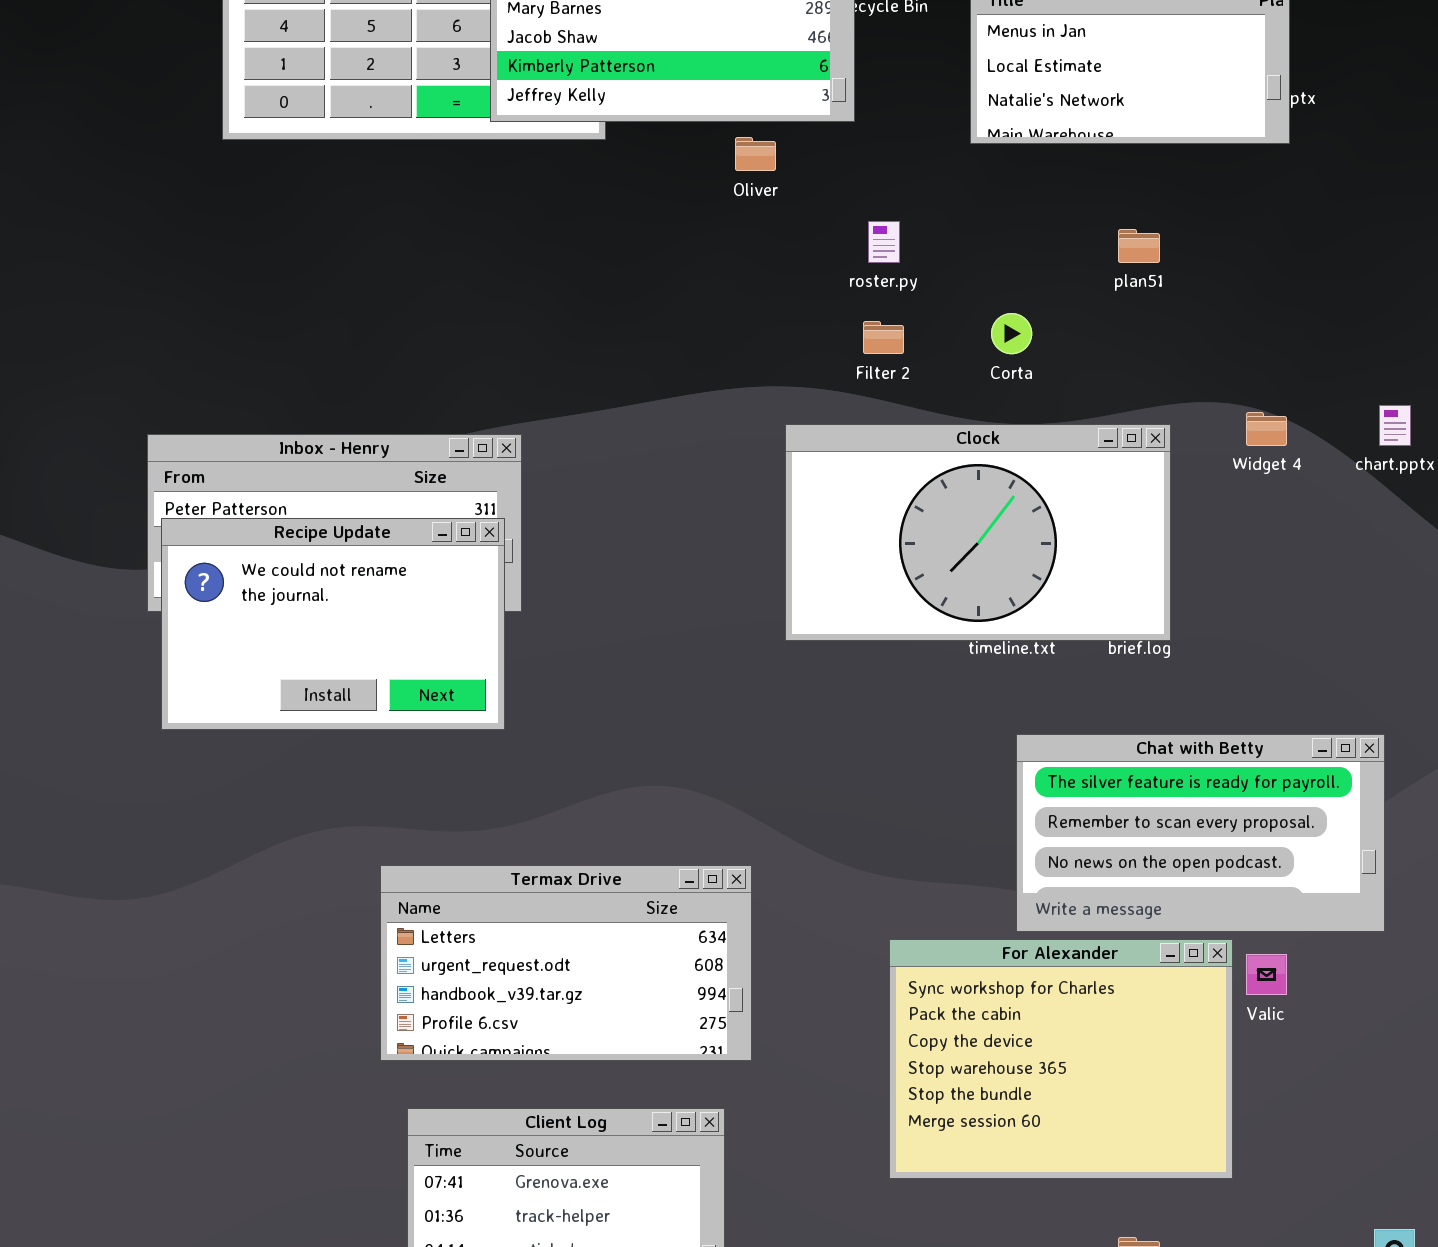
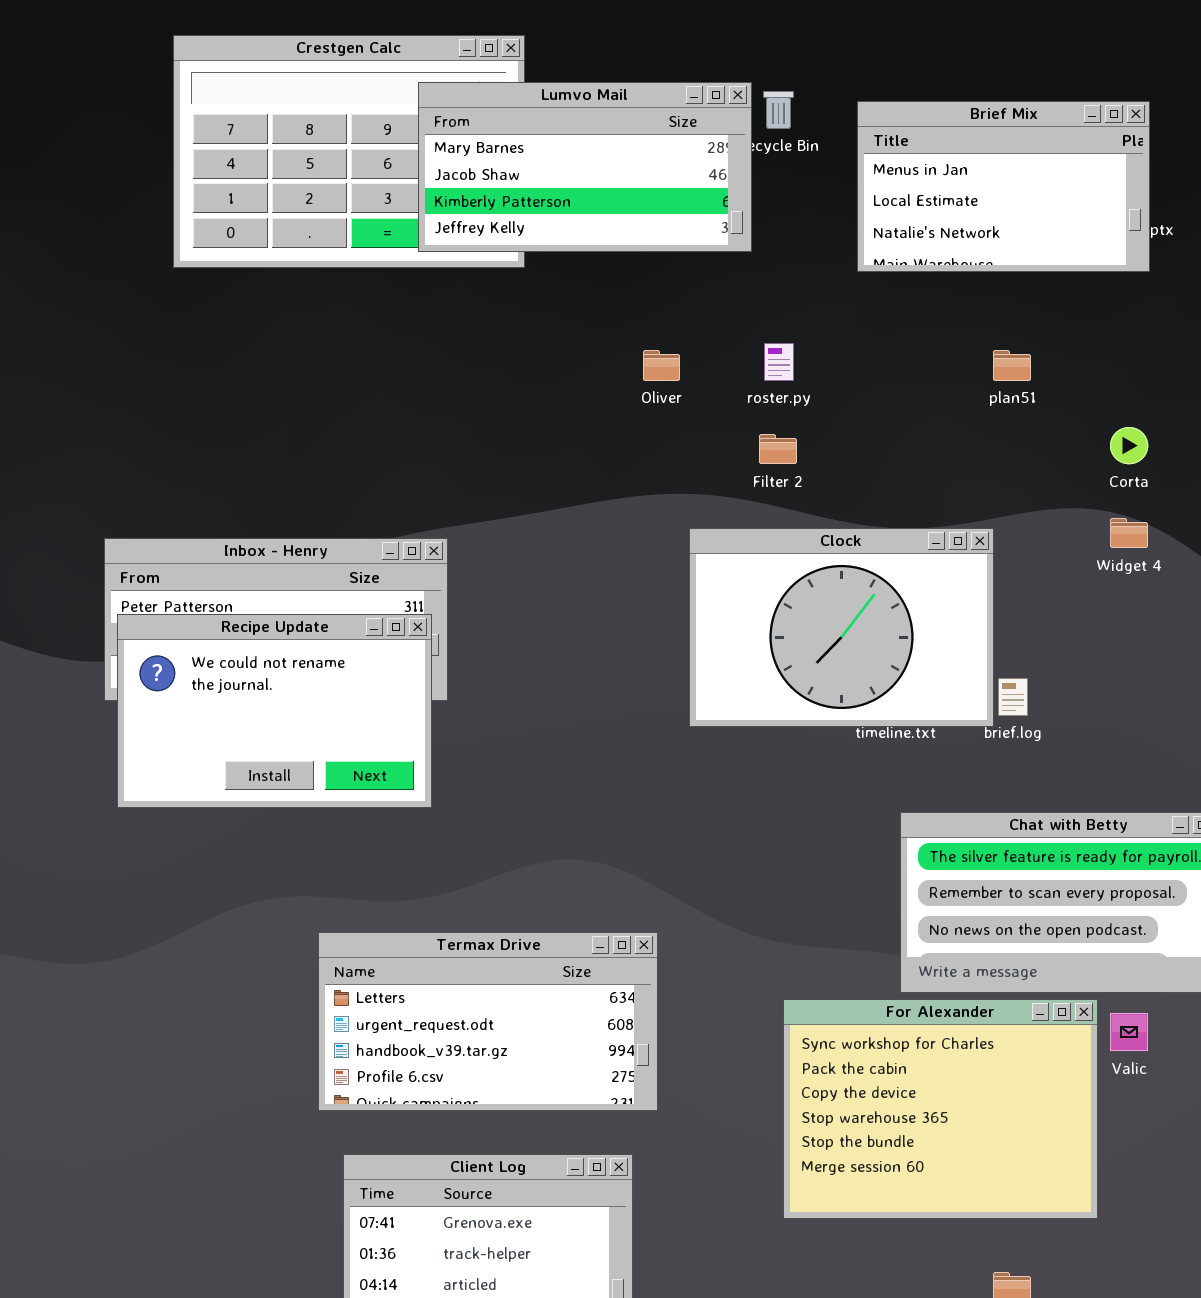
Oliver: [735,137,776,171] -> [643,350,680,381], moved
Corta: [991,313,1032,354] -> [1110,427,1148,464], moved
Clock: [785,424,1171,641] -> [689,528,994,727], resized

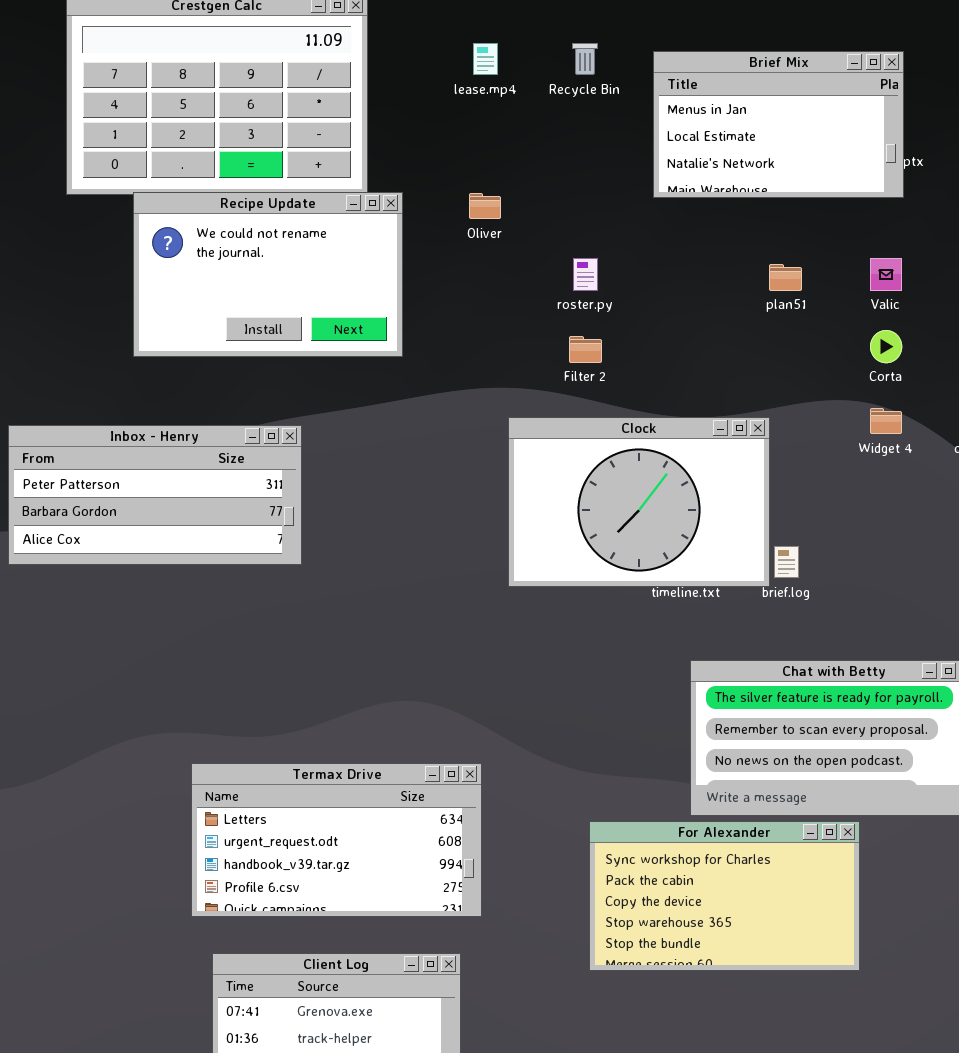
Lumvo Mail: [418,82,752,252] -> none, closed
Oliver: [643,350,680,381] -> [469,193,501,219], moved
Recipe Update: [117,614,432,808] -> [133,192,403,357], moved
For Alexander: [783,999,1098,1219] -> [589,821,860,971], resized
Valic: [1110,1013,1148,1051] -> [870,258,902,291], moved

